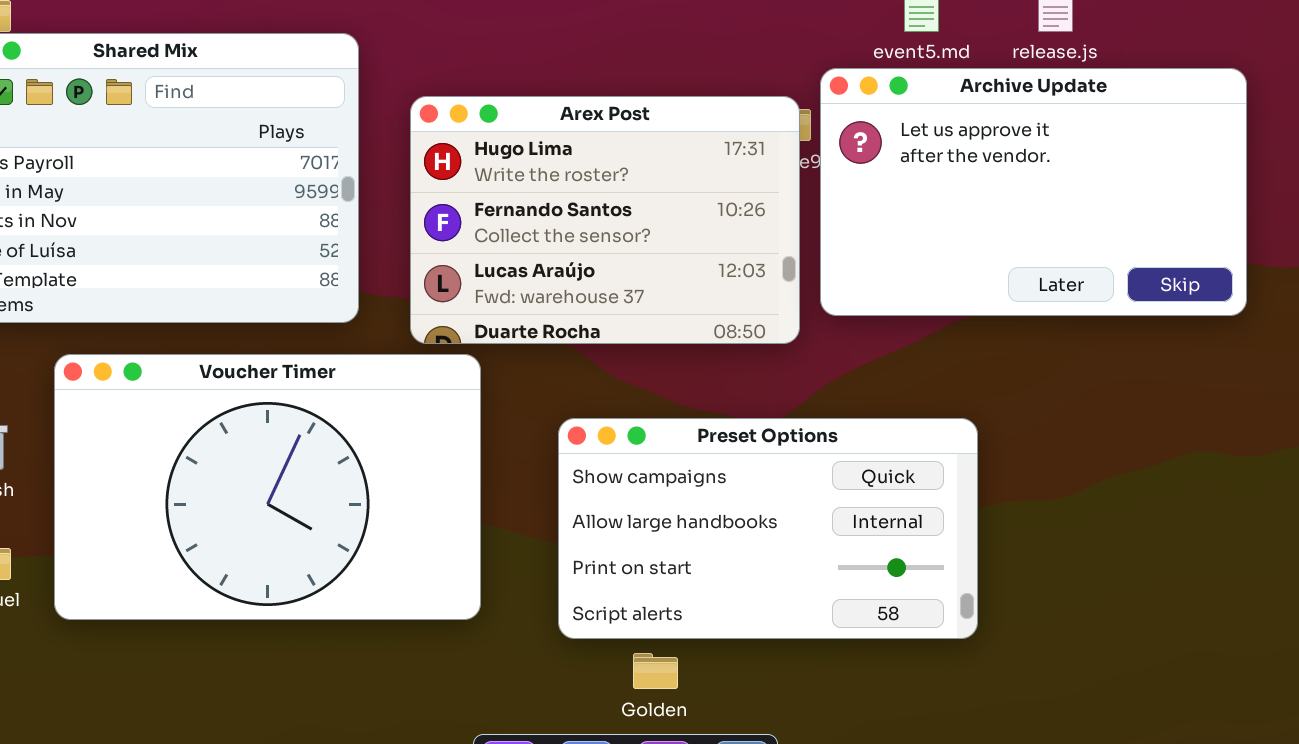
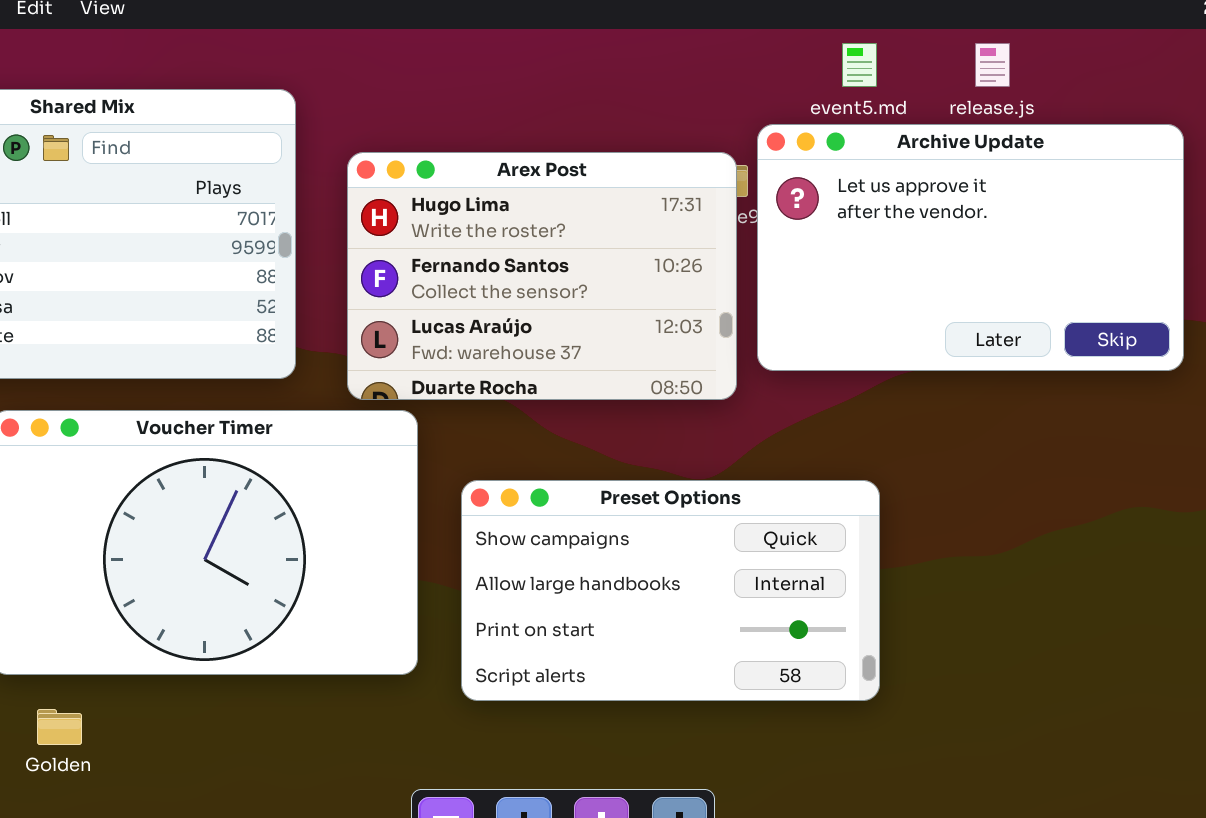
Preset Options: [558,418,978,639] -> [461,480,880,701], moved
Golden: [633,653,678,689] -> [37,709,82,745], moved

